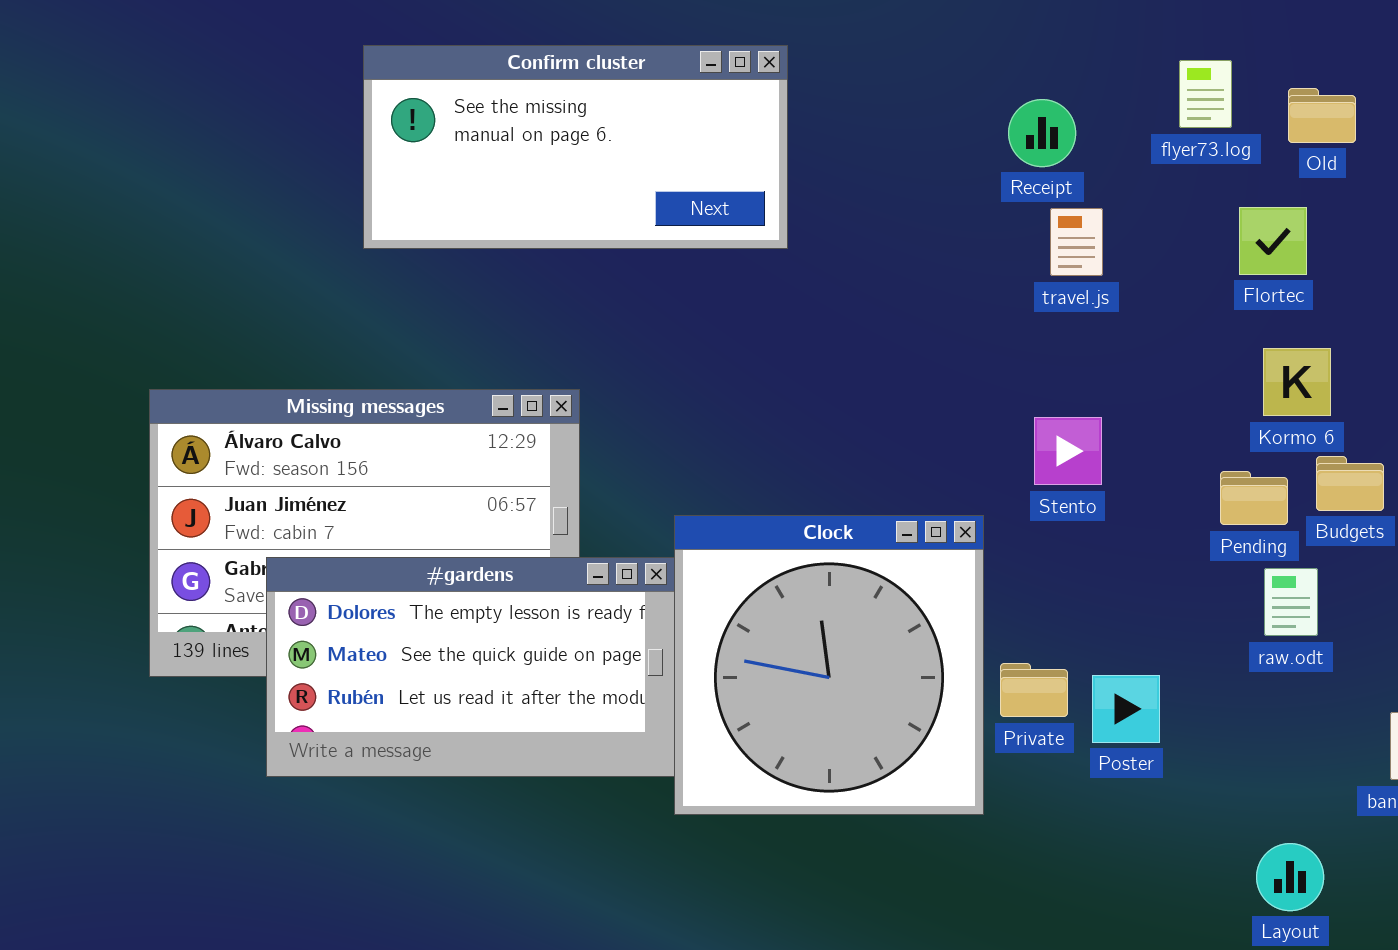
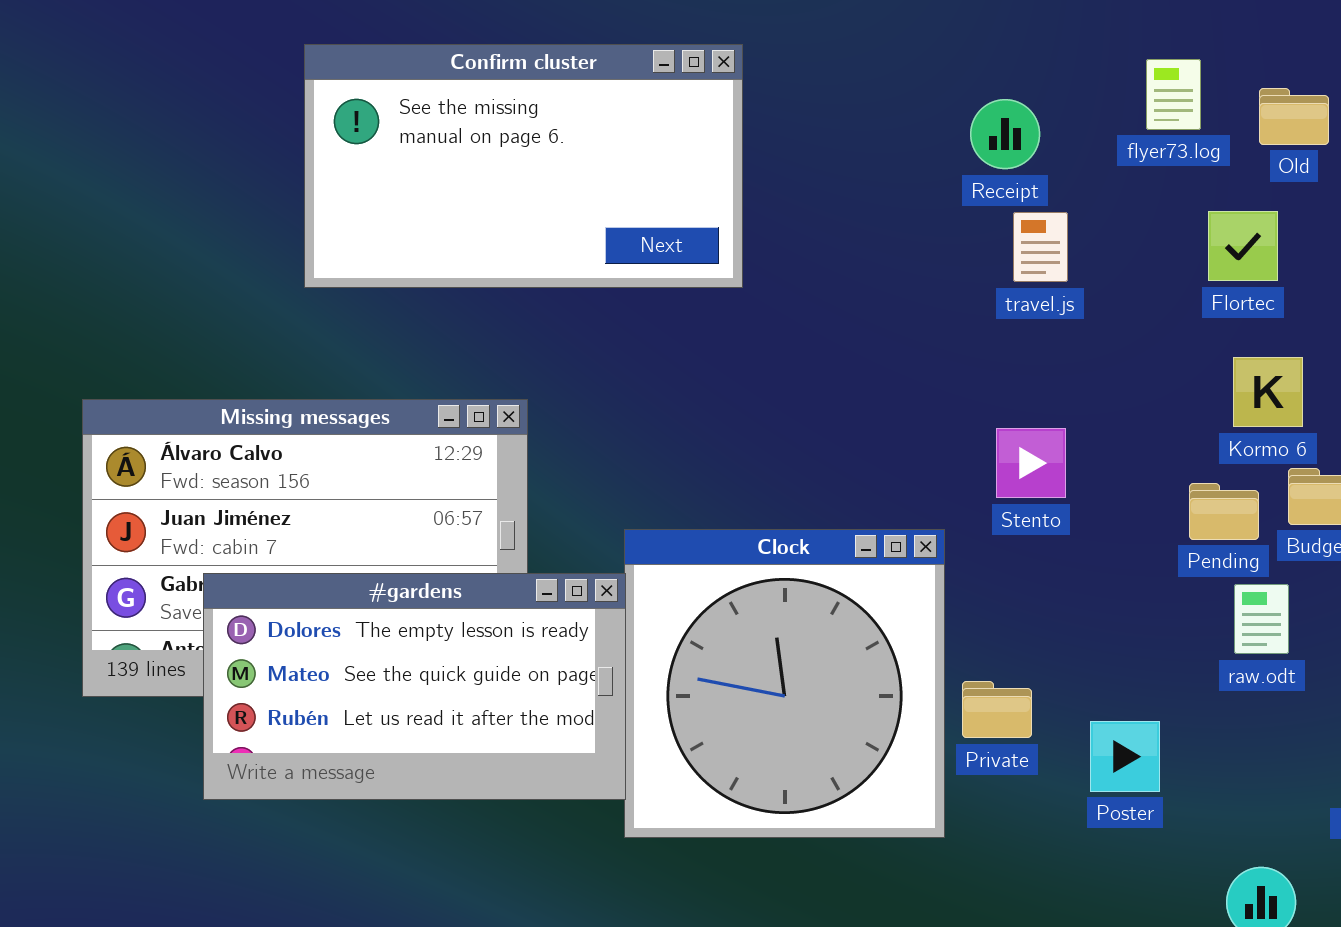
Confirm cluster: [363,45,788,249] -> [304,44,743,288], resized
Poster: [1092,675,1160,743] -> [1090,721,1160,792], moved

